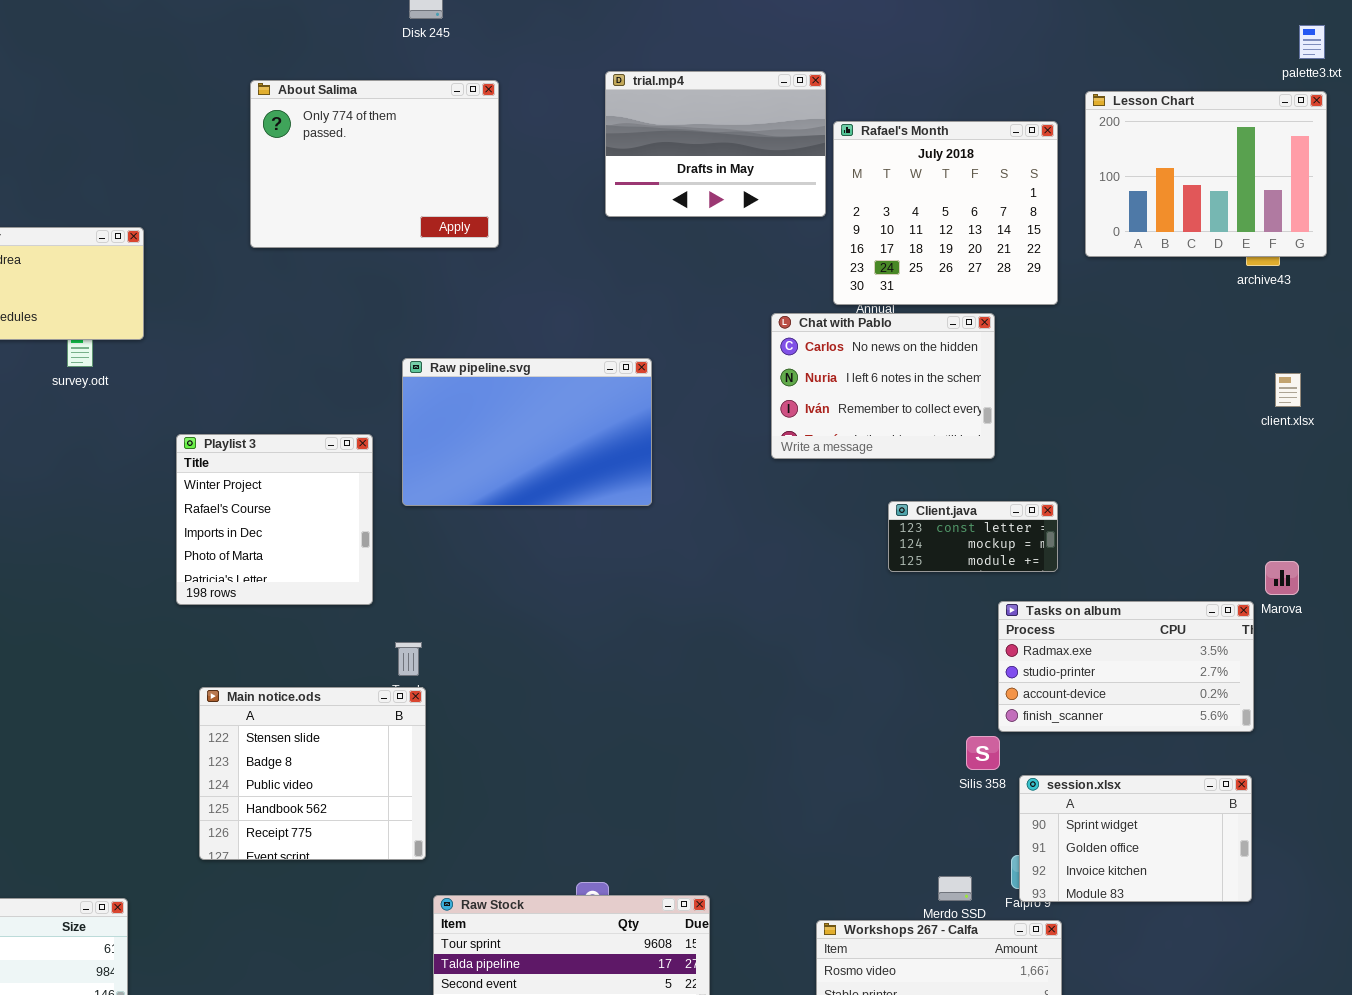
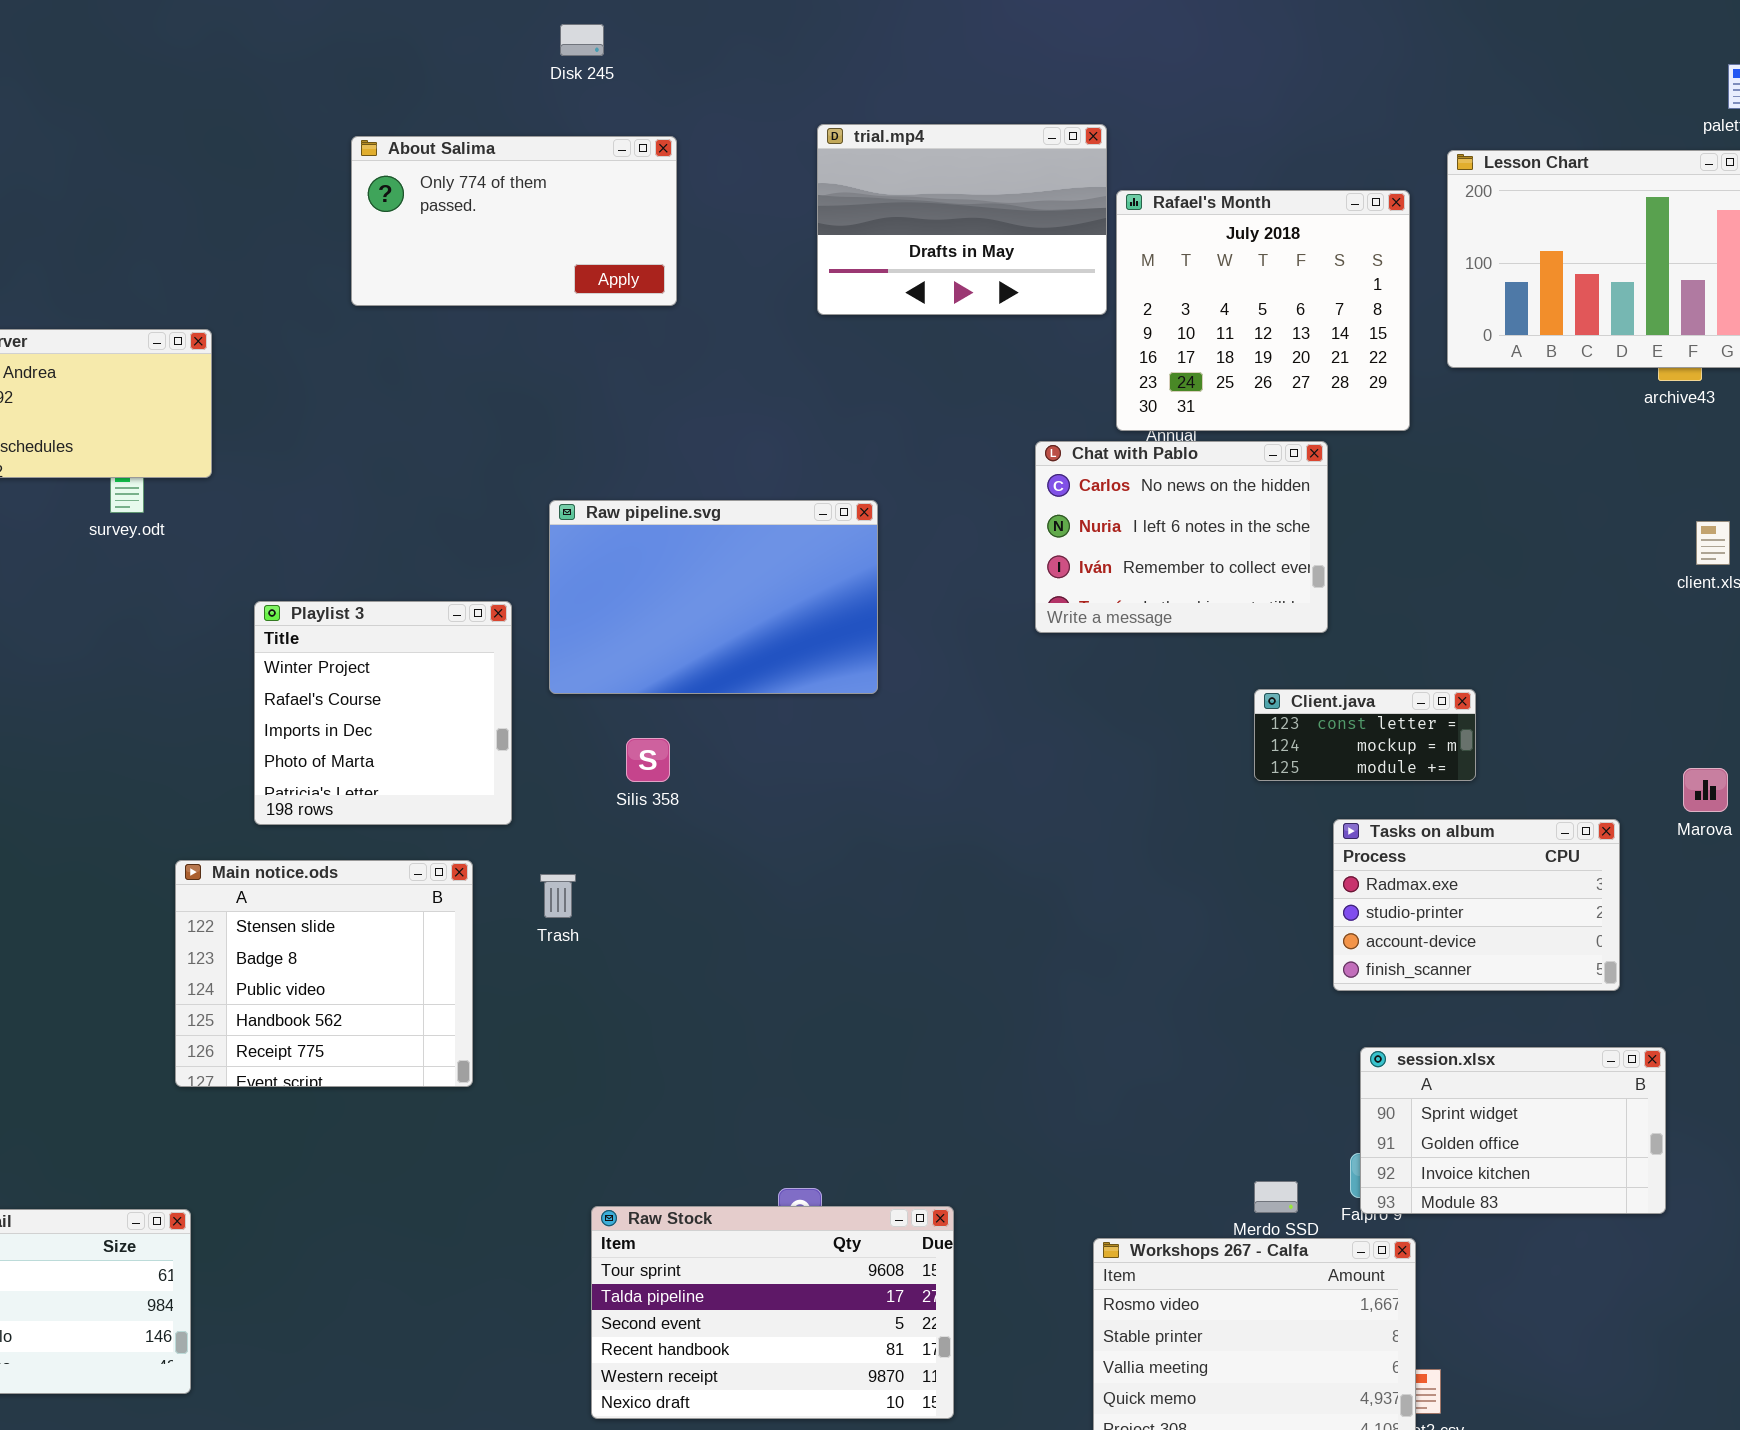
About Salima: [250,80,499,248] -> [351,136,677,306], resized
Client.java: [888,501,1058,572] -> [1254,689,1476,781], moved
Tasks on album: [998,601,1254,732] -> [1333,819,1620,991], resized
Main notice.ods: [199,687,426,860] -> [175,860,473,1087], moved
Silis 358: [966,736,1000,770] -> [626,738,670,782], moved

